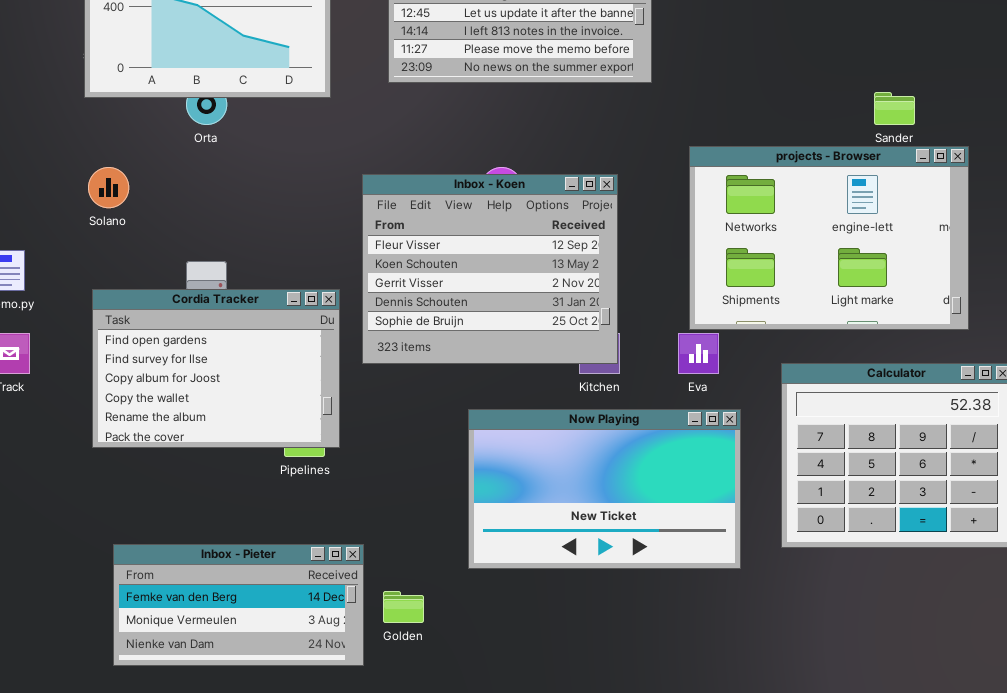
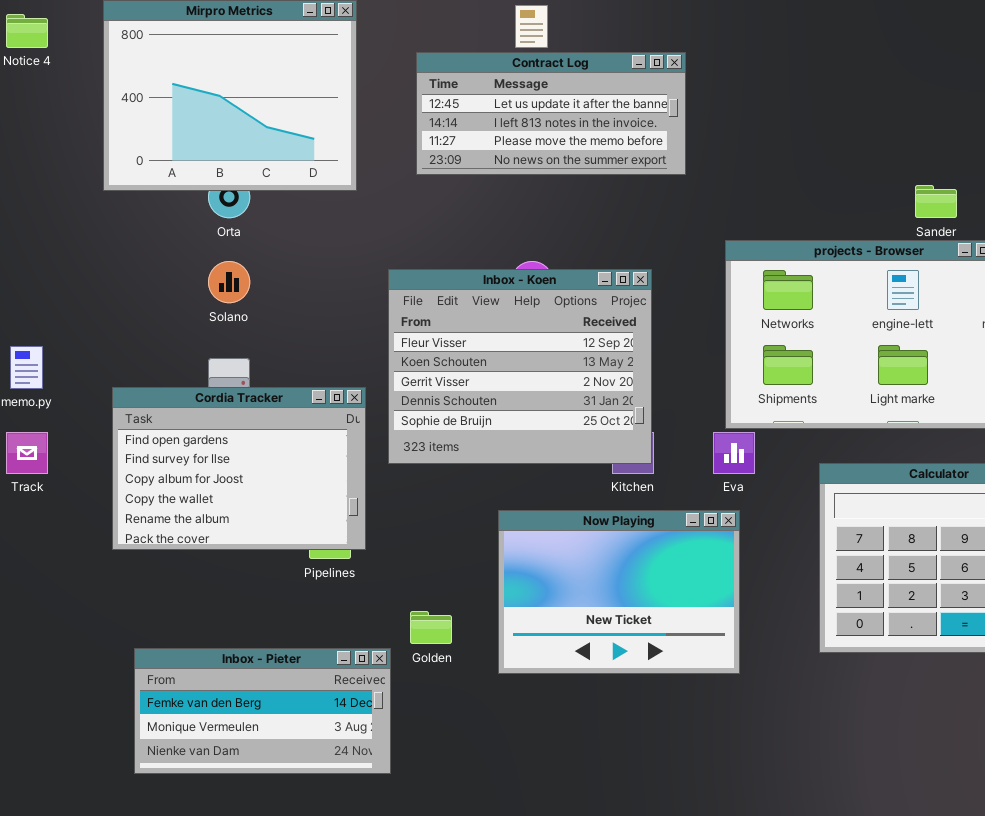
Solano: [88,167,129,208] -> [208,261,250,303], moved
Now Playing: [468,409,741,569] -> [498,510,740,674], resized
Golden: [383,591,424,623] -> [410,611,452,644], moved

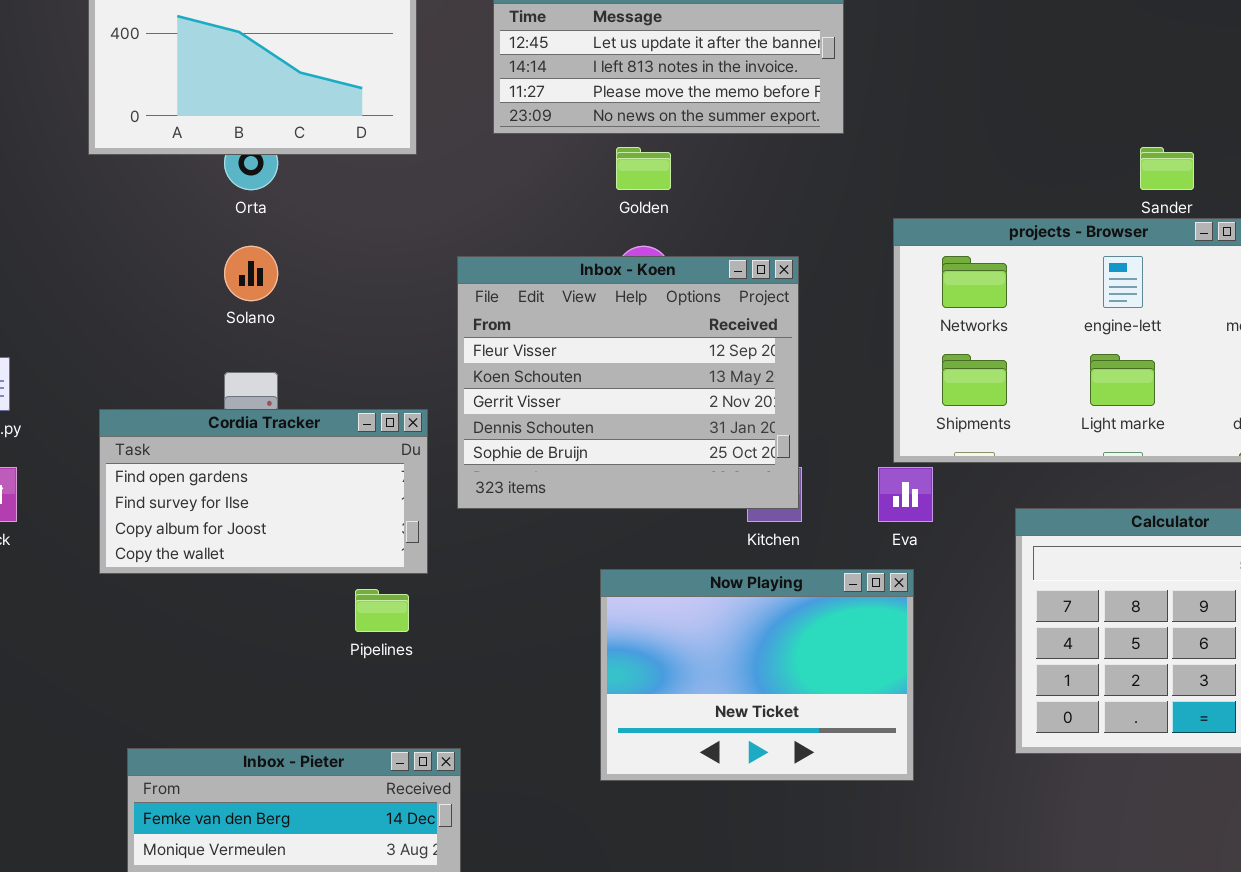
Cordia Tracker: [112,387,366,550] -> [99,409,428,574], resized
Golden: [410,611,452,644] -> [616,147,671,190], moved

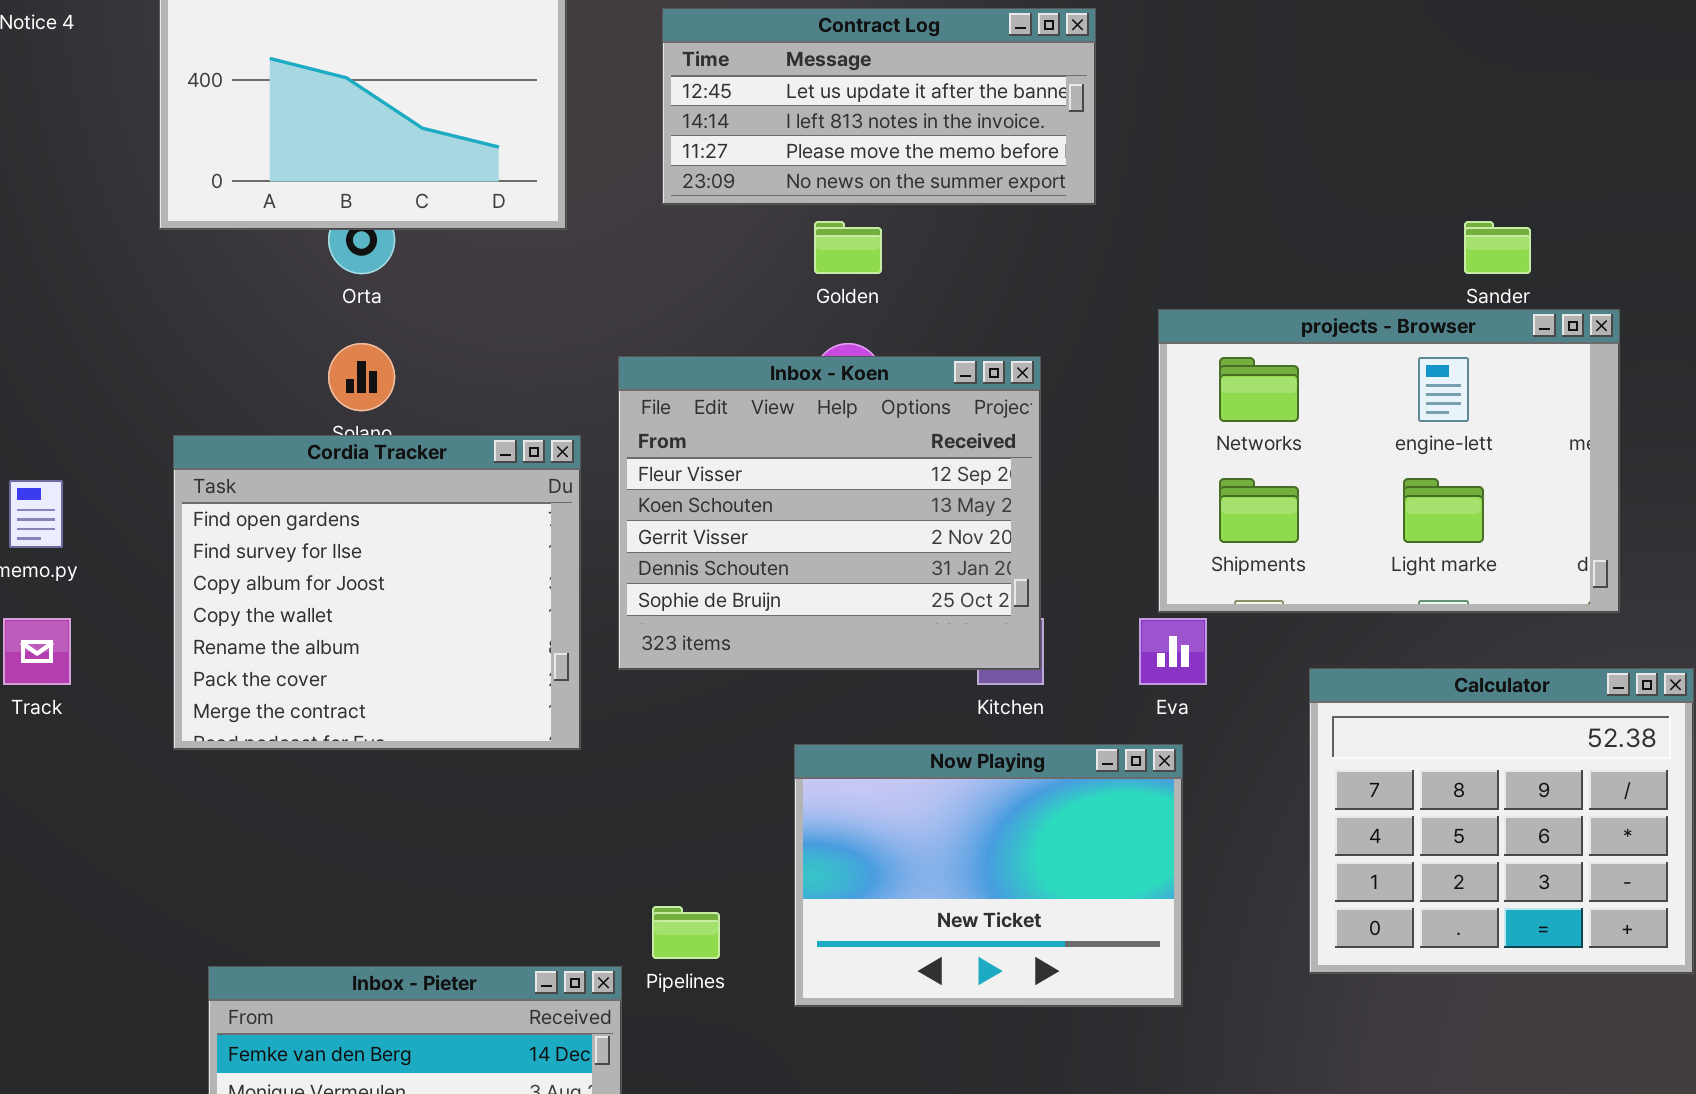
Cordia Tracker: [99,409,428,574] -> [173,435,581,750], resized
Pipelines: [355,589,409,632] -> [652,906,720,959], moved

